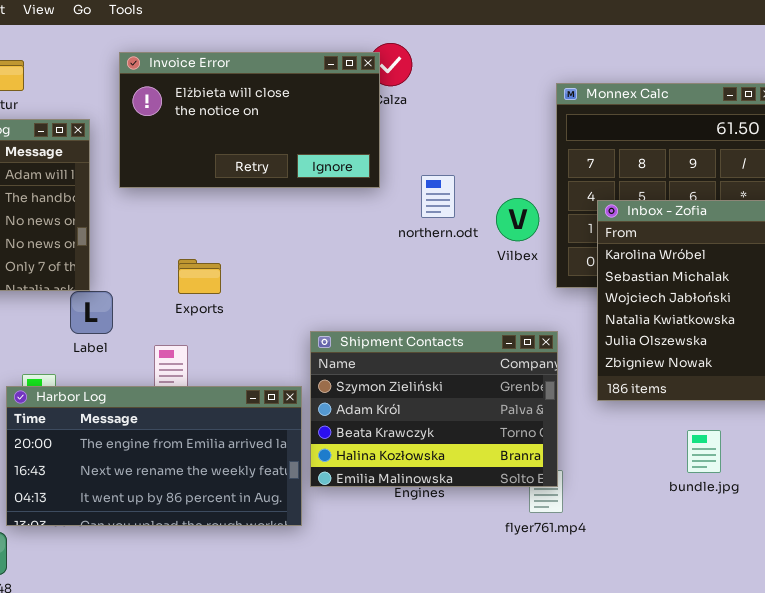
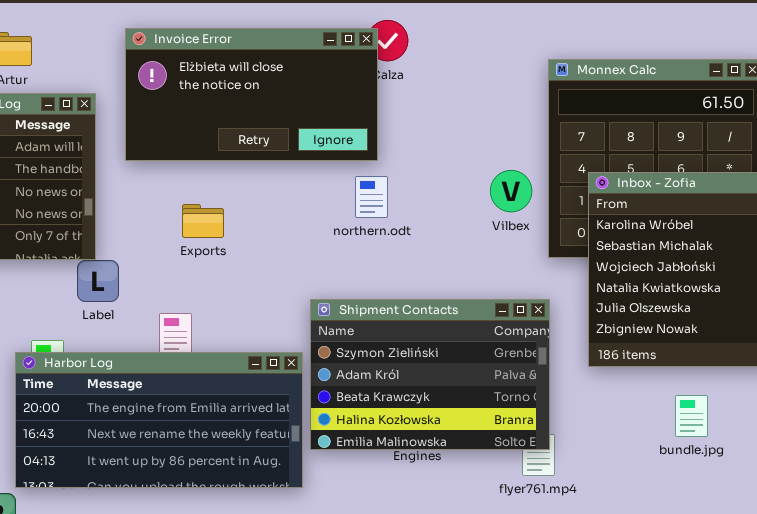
northern.odt: [421,175,455,218] -> [355,176,388,218], moved
Exports: [178,259,221,294] -> [182,204,224,238], moved

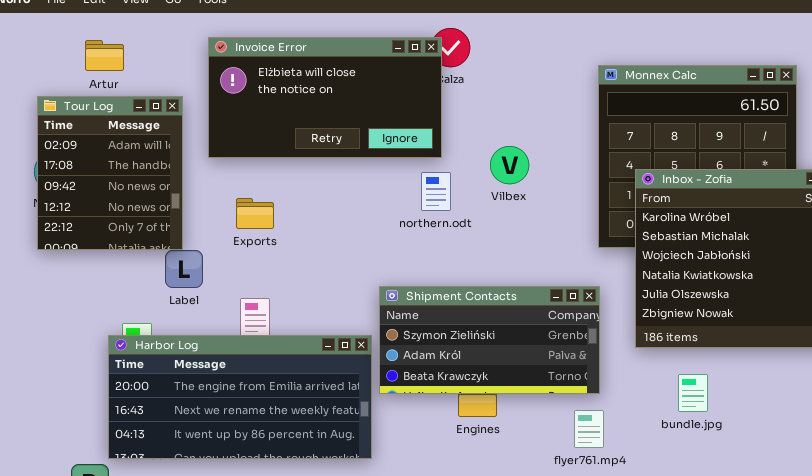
Vilbex: [490,170,532,212] -> [490,146,529,184], moved
Exports: [182,204,224,238] -> [236,198,274,229], moved
Shipment Contacts: [310,299,550,450] -> [379,286,600,394], resized
bundle.jpg: [675,395,708,437] -> [678,374,708,412], moved

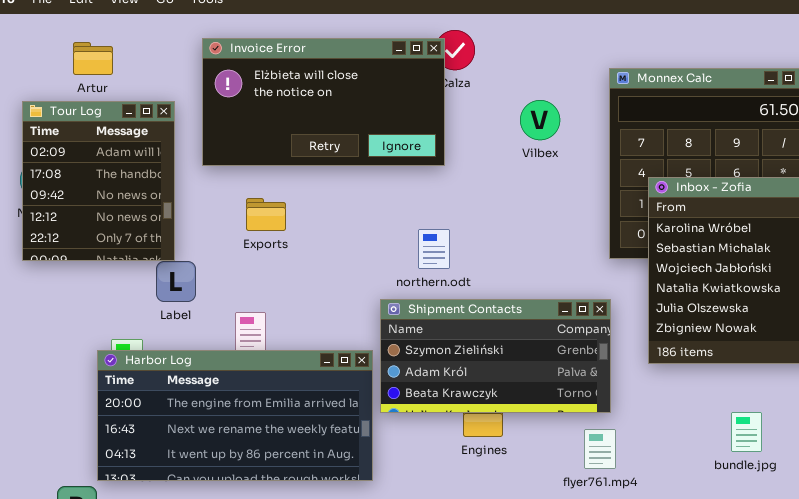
Vilbex: [490,146,529,184] -> [520,100,560,140], moved
northern.odt: [421,172,451,211] -> [418,229,450,269], moved
Exports: [236,198,274,229] -> [246,198,286,231], moved
bundle.jpg: [678,374,708,412] -> [731,412,762,452], moved

